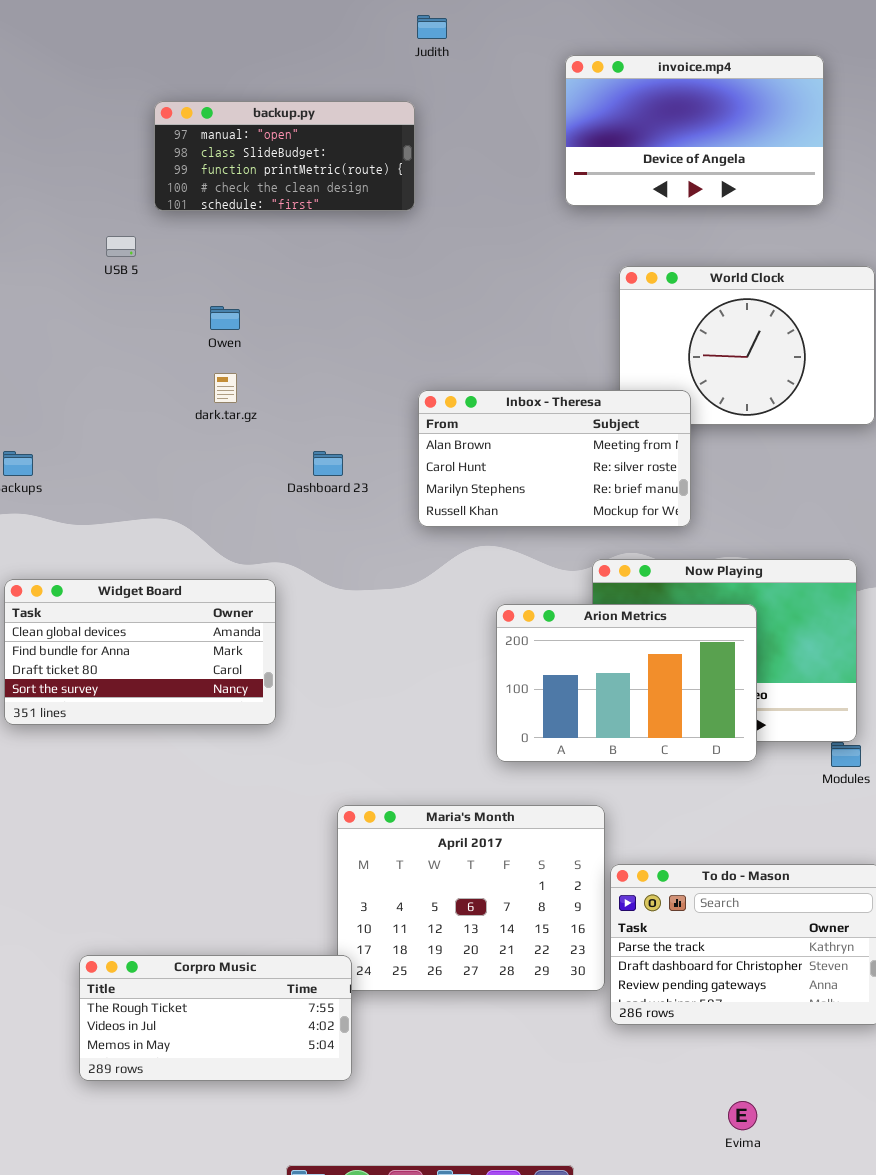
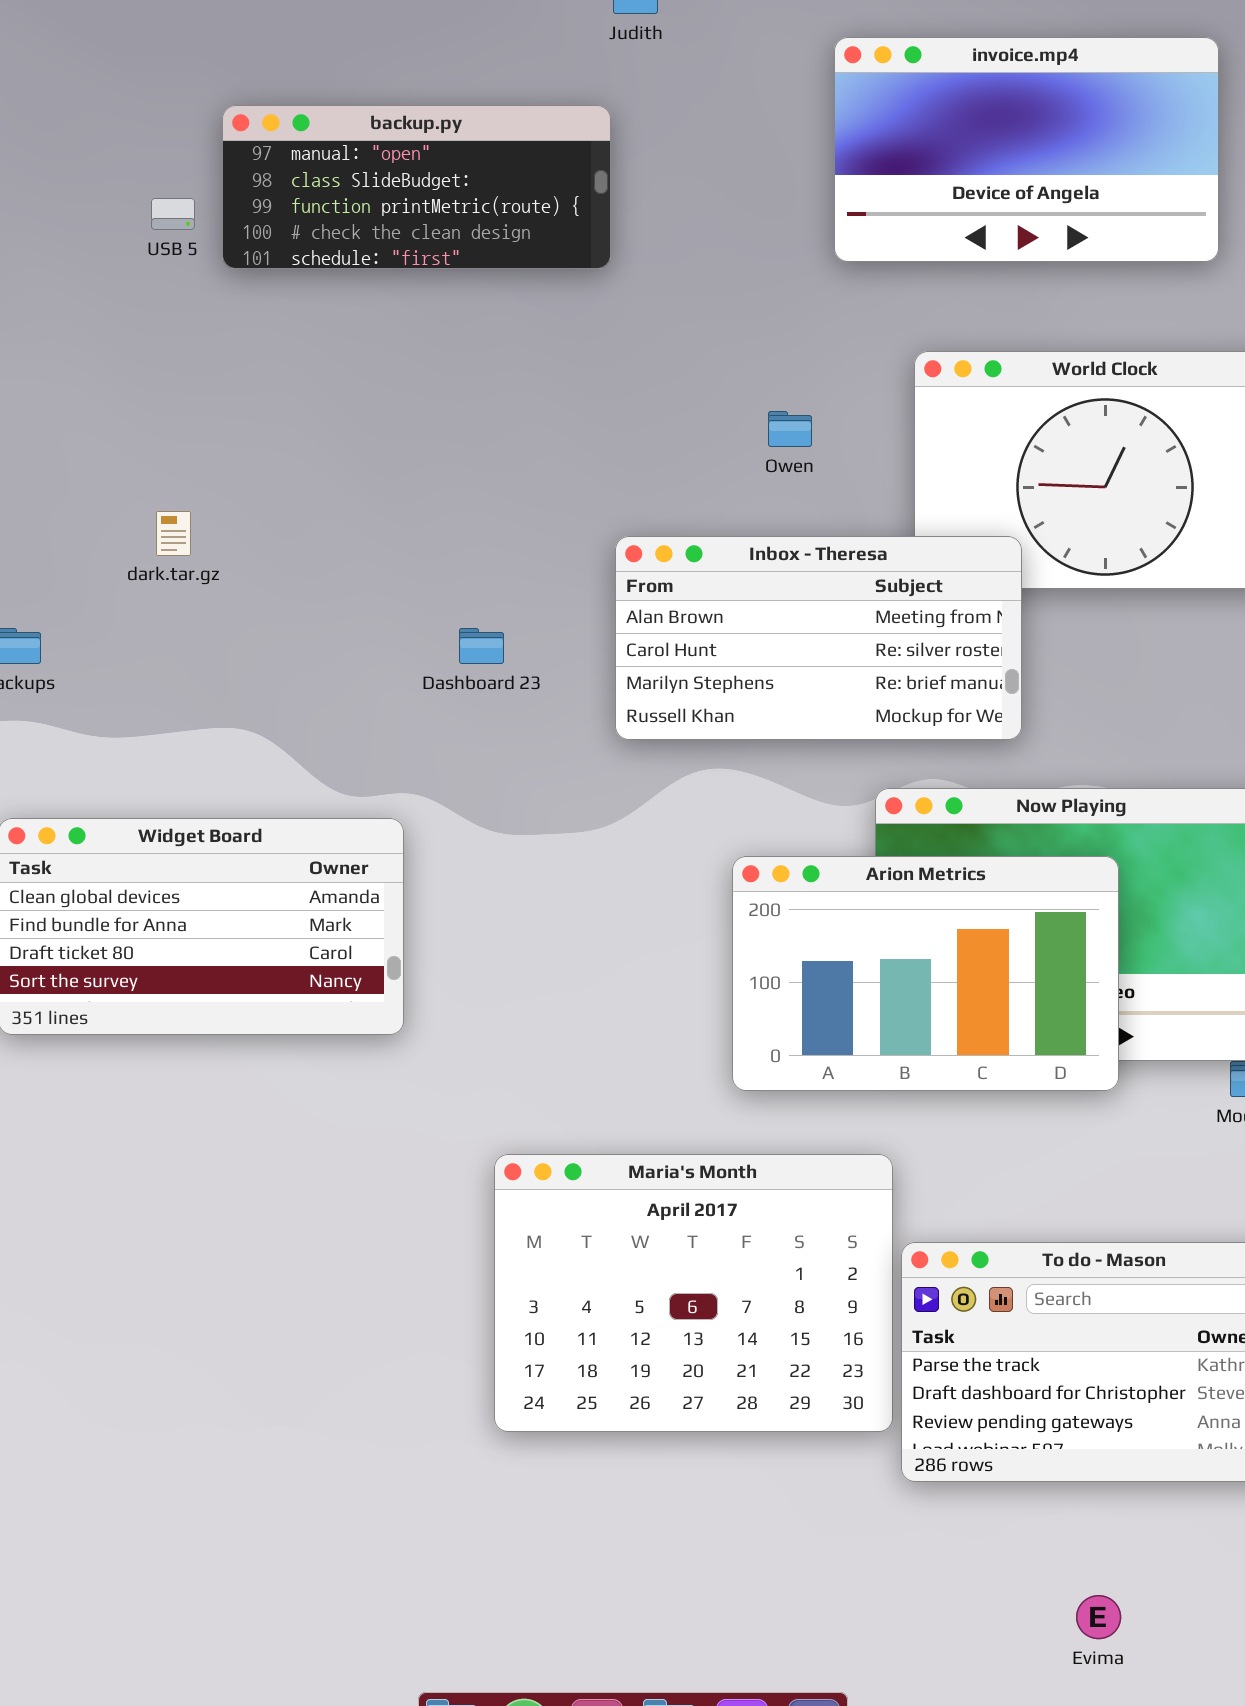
USB 5: [106,236,136,257] -> [151,198,195,230], moved
Owen: [210,306,240,330] -> [768,411,812,447], moved
dark.tar.gz: [214,373,237,403] -> [156,511,191,556], moved
Corpro Music: [79,955,352,1081] -> none, closed

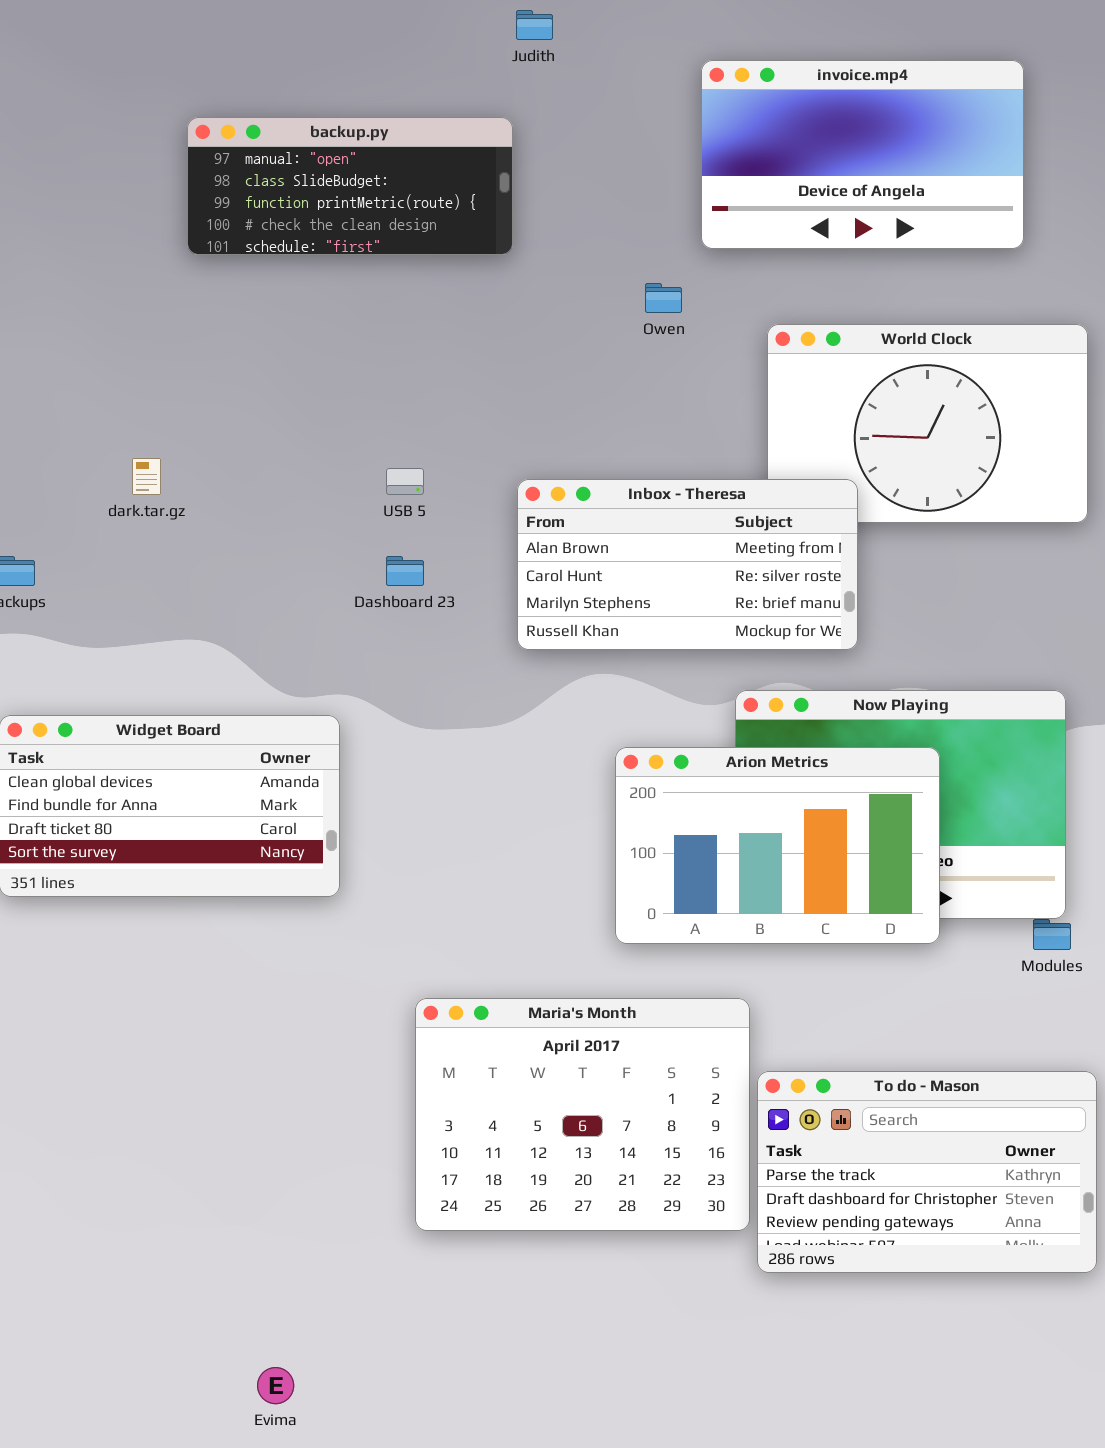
USB 5: [151,198,195,230] -> [386,468,424,495], moved
Owen: [768,411,812,447] -> [645,283,682,313], moved
Evima: [1076,1595,1121,1639] -> [257,1367,294,1404], moved

